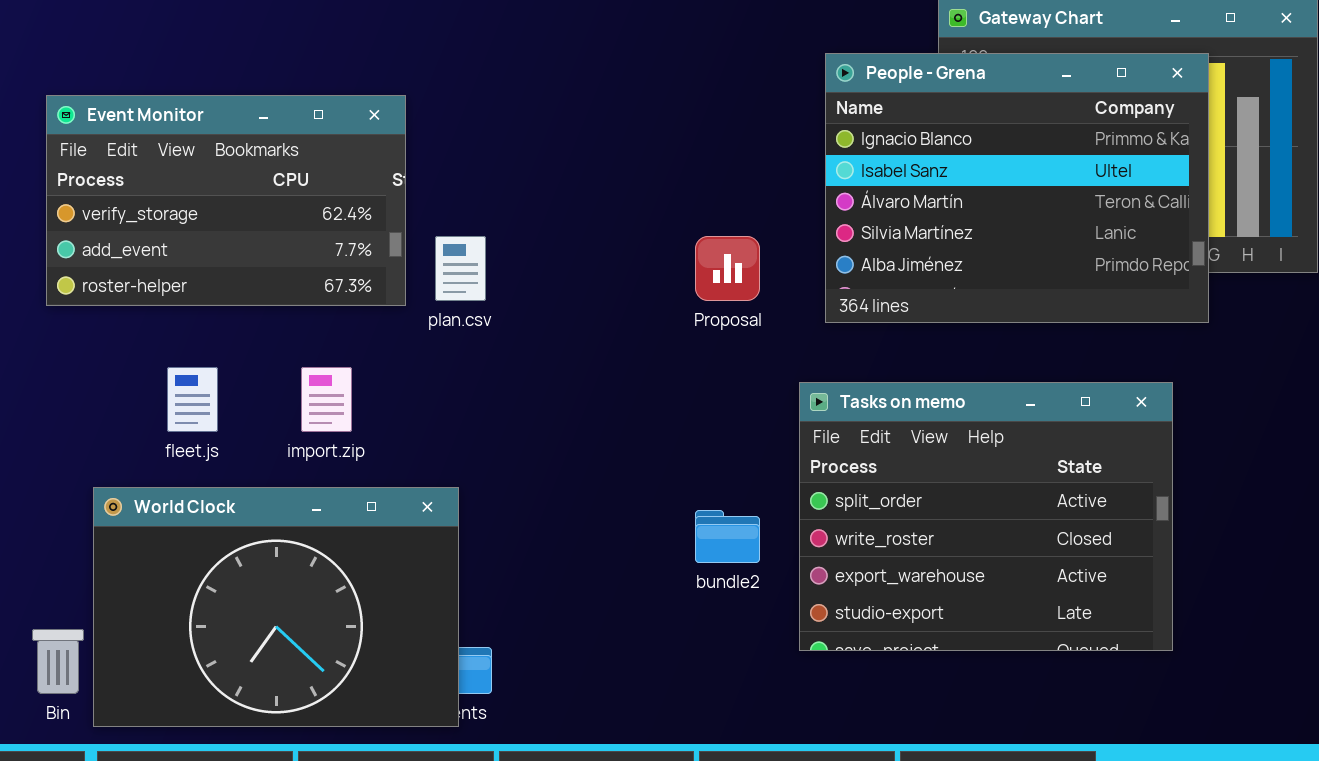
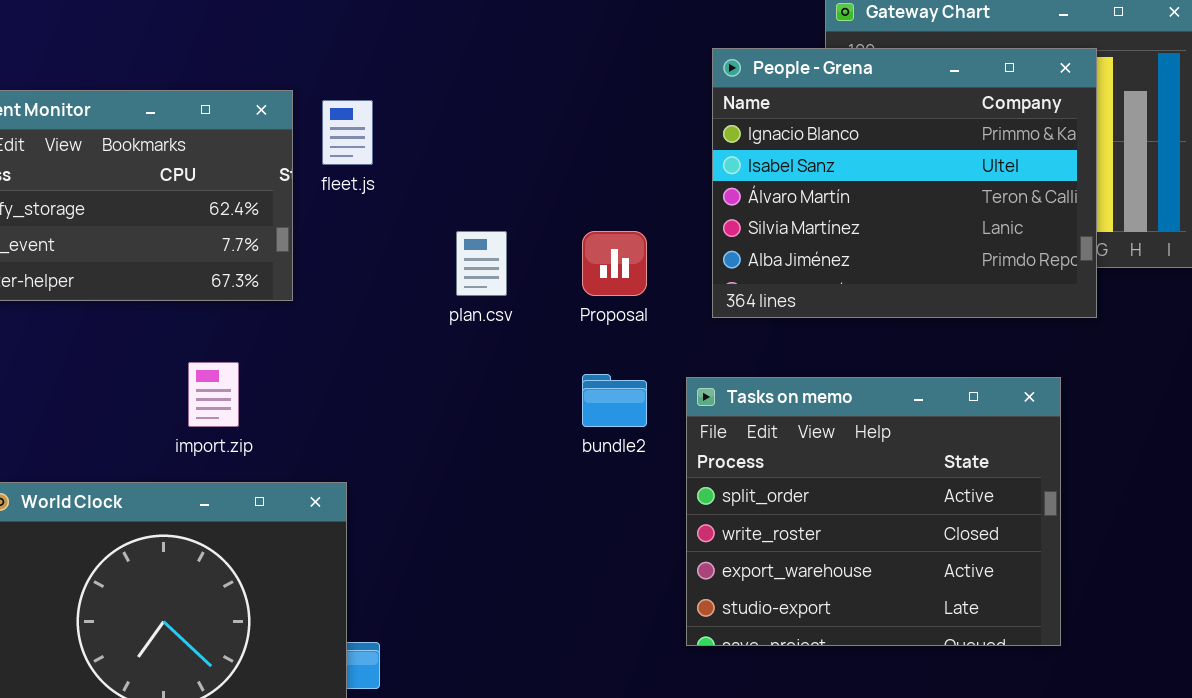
plan.csv: [435,236,486,301] -> [456,231,507,296], moved
fleet.js: [167,367,218,432] -> [322,100,373,165], moved
bundle2: [695,510,760,563] -> [582,374,647,427], moved

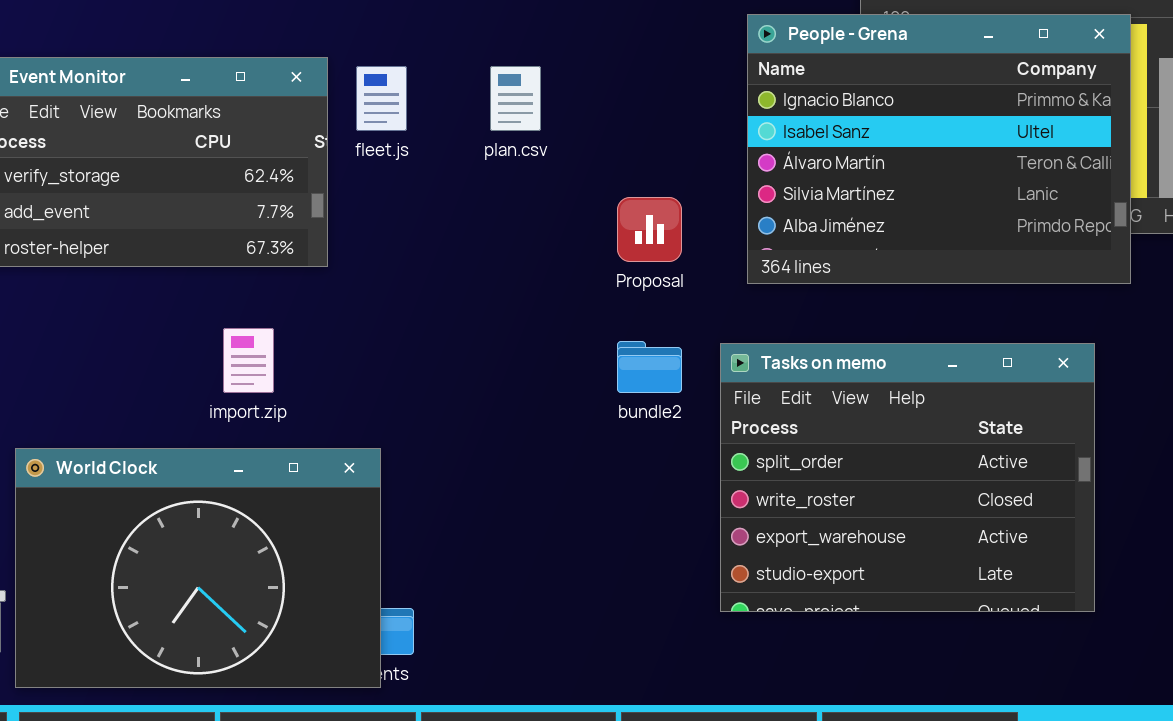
plan.csv: [456,231,507,296] -> [490,66,541,131], moved

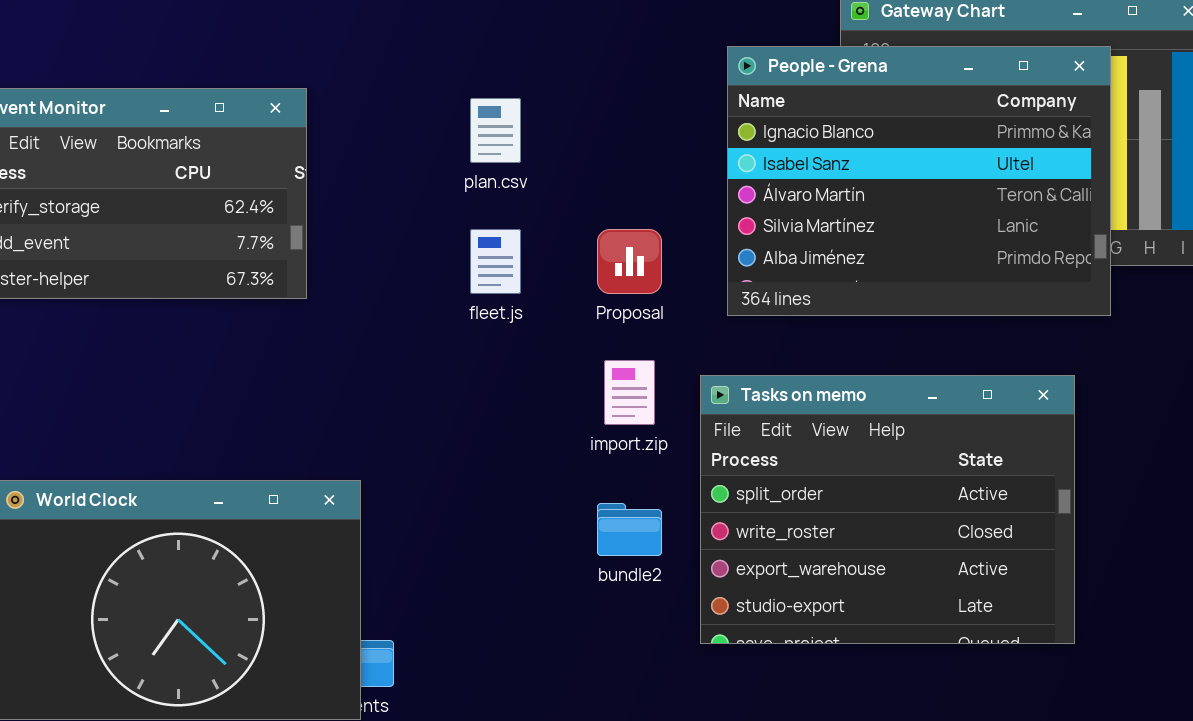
fleet.js: [356,66,407,131] -> [470,229,521,294], moved
import.zip: [223,328,274,393] -> [604,360,655,425], moved
bundle2: [617,341,682,393] -> [597,503,662,556], moved

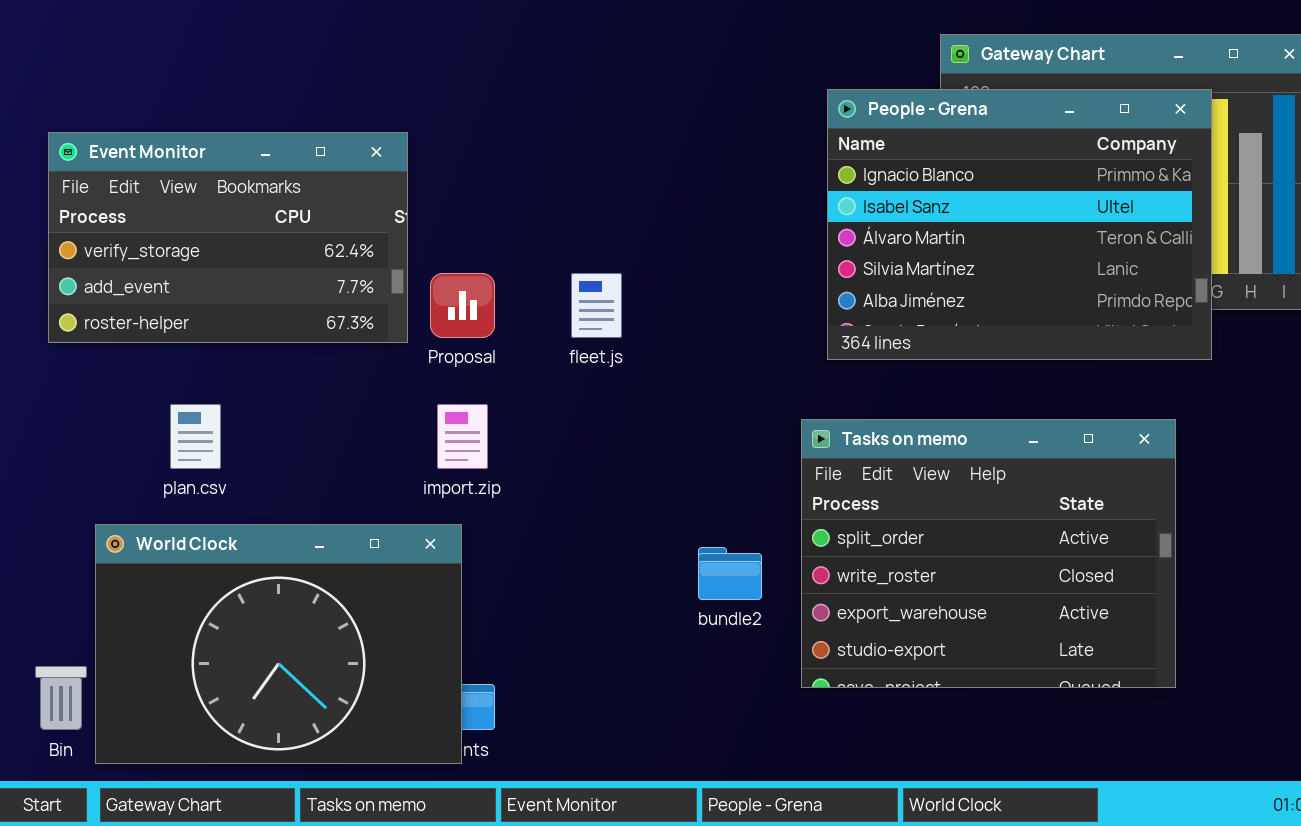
plan.csv: [470,98,521,163] -> [170,404,221,469], moved
Proposal: [597,229,662,294] -> [430,273,495,338], moved
import.zip: [604,360,655,425] -> [437,404,488,469], moved

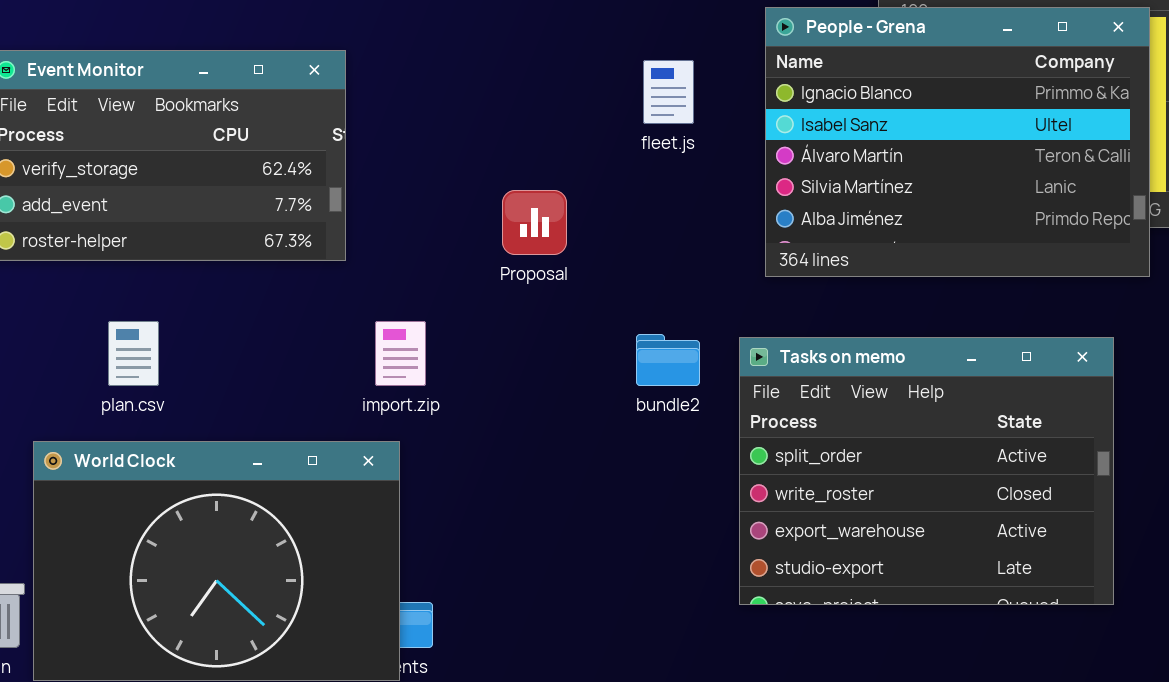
Proposal: [430,273,495,338] -> [502,190,567,255], moved
fleet.js: [571,273,622,338] -> [643,60,694,124], moved
bundle2: [698,547,762,600] -> [636,334,700,386], moved

